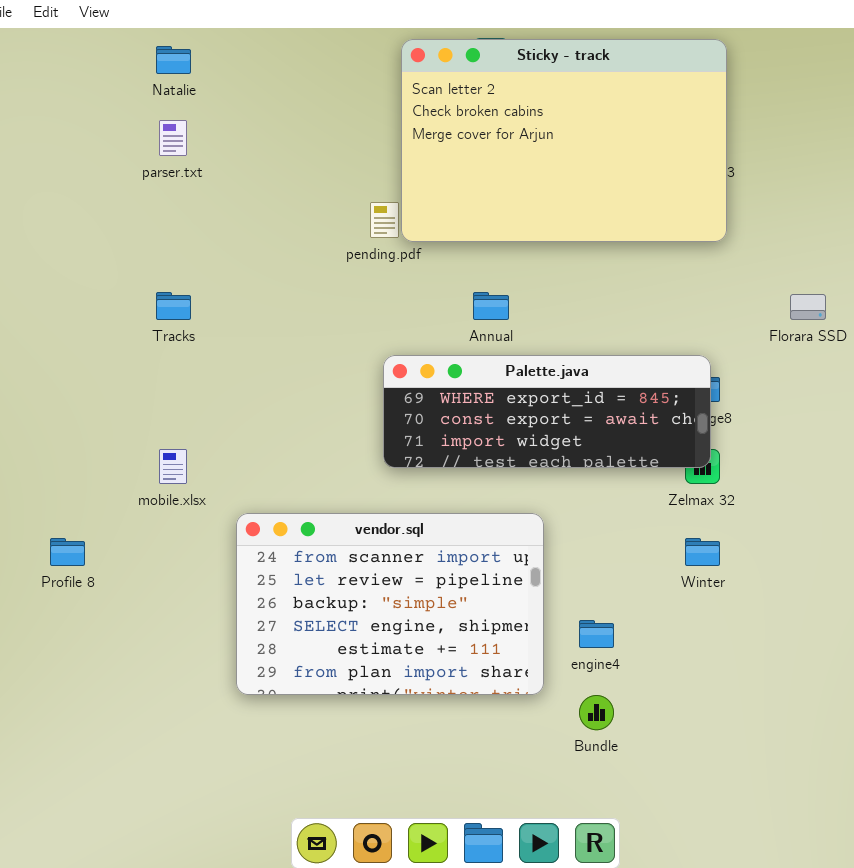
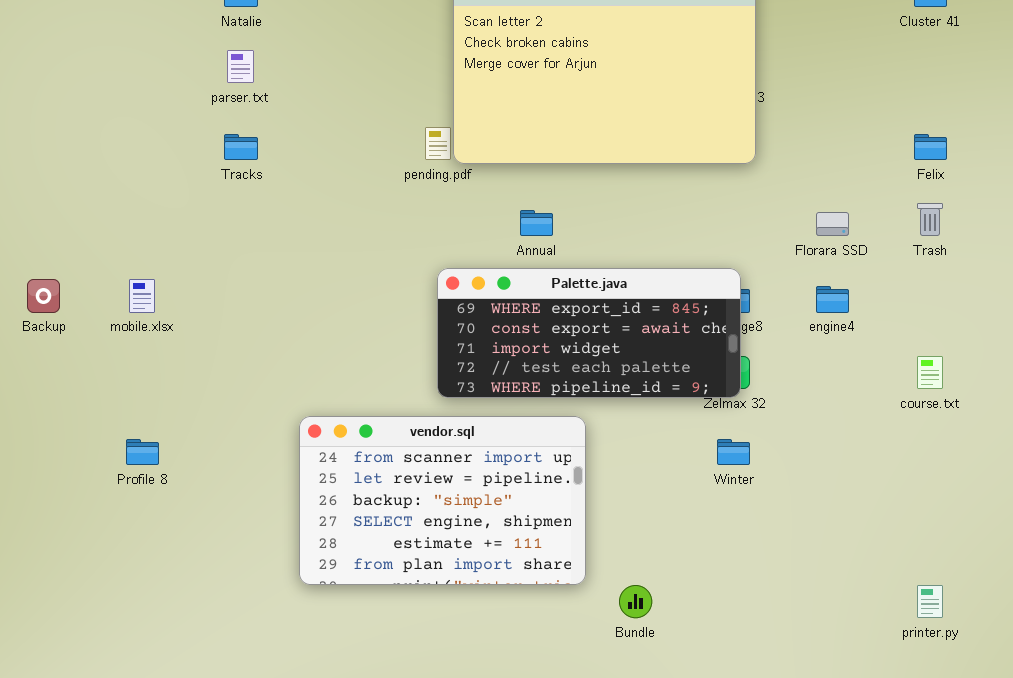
Tracks: [156,292,191,320] -> [224,134,258,160], moved
Palette.java: [383,355,711,468] -> [437,268,741,398], resized
mobile.xlsx: [159,449,187,484] -> [129,279,155,313], moved
engine4: [579,620,614,648] -> [816,286,849,313], moved

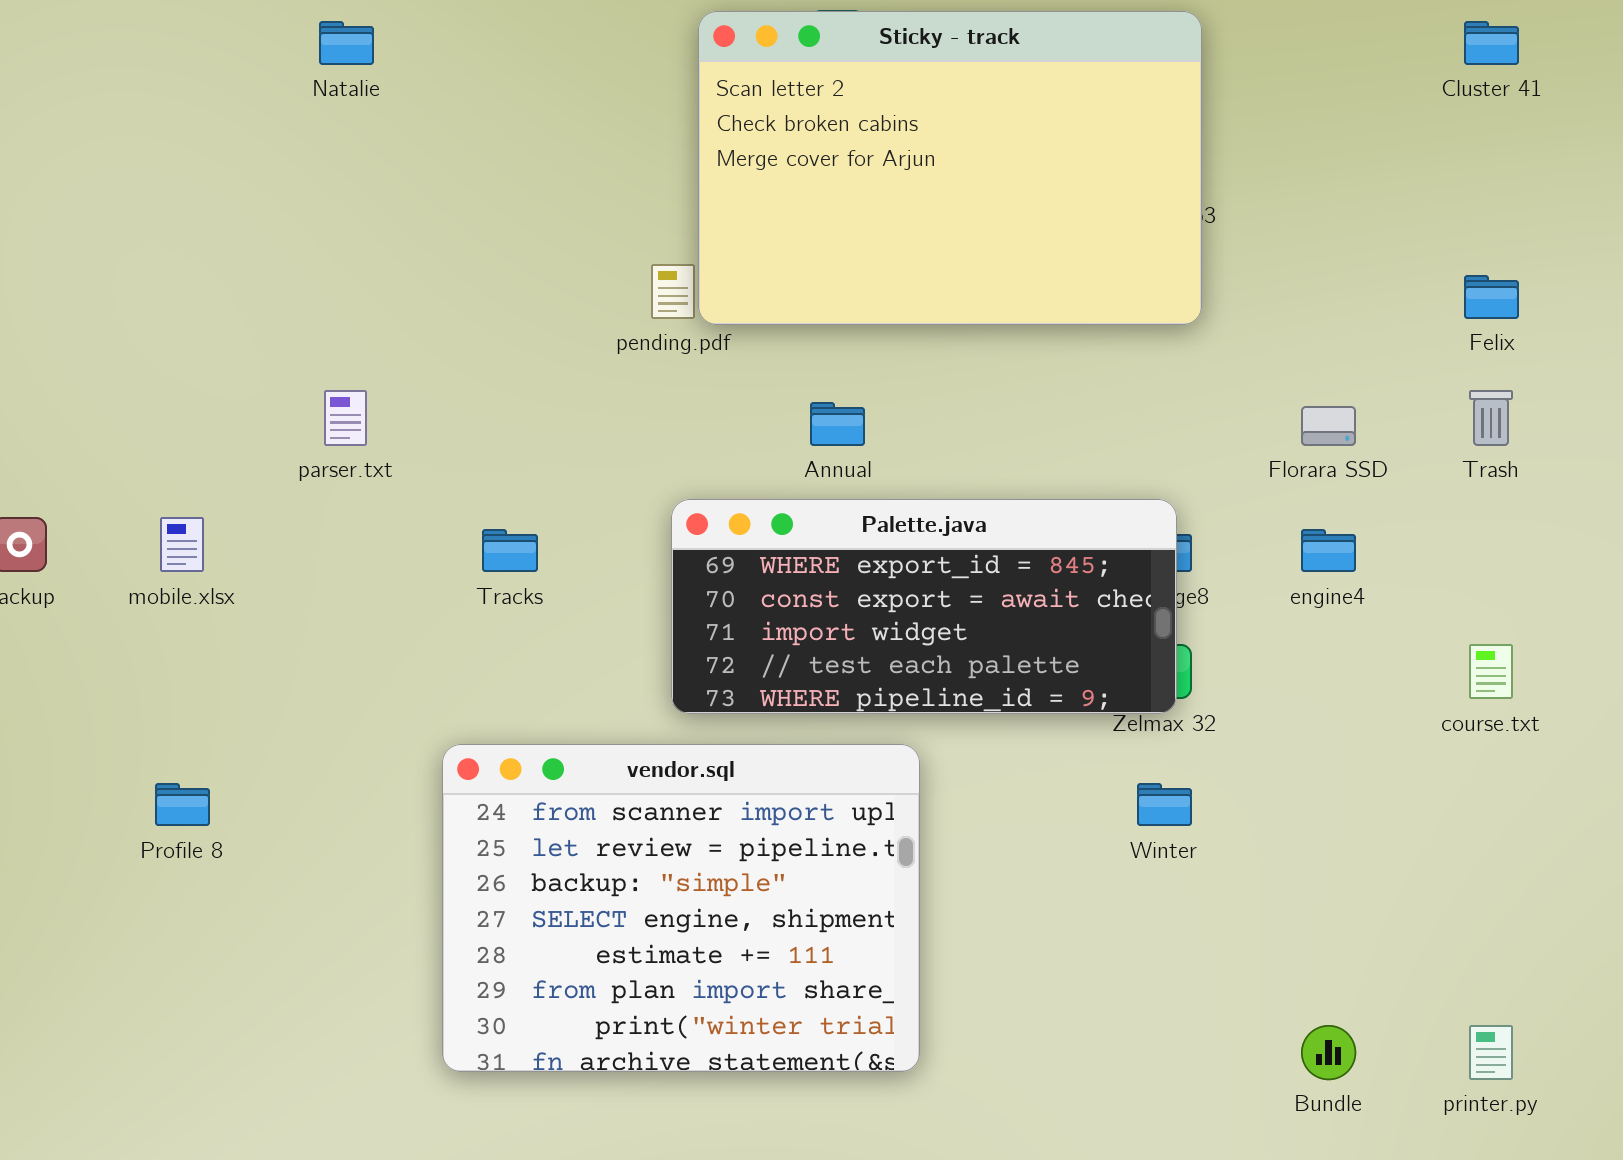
parser.txt: [227,50,254,83] -> [324,390,367,446], moved
Tracks: [224,134,258,160] -> [482,529,538,572], moved
vendor.sql: [299,416,586,585] -> [442,744,920,1072], resized
Bundle: [619,585,652,618] -> [1301,1025,1356,1080], moved

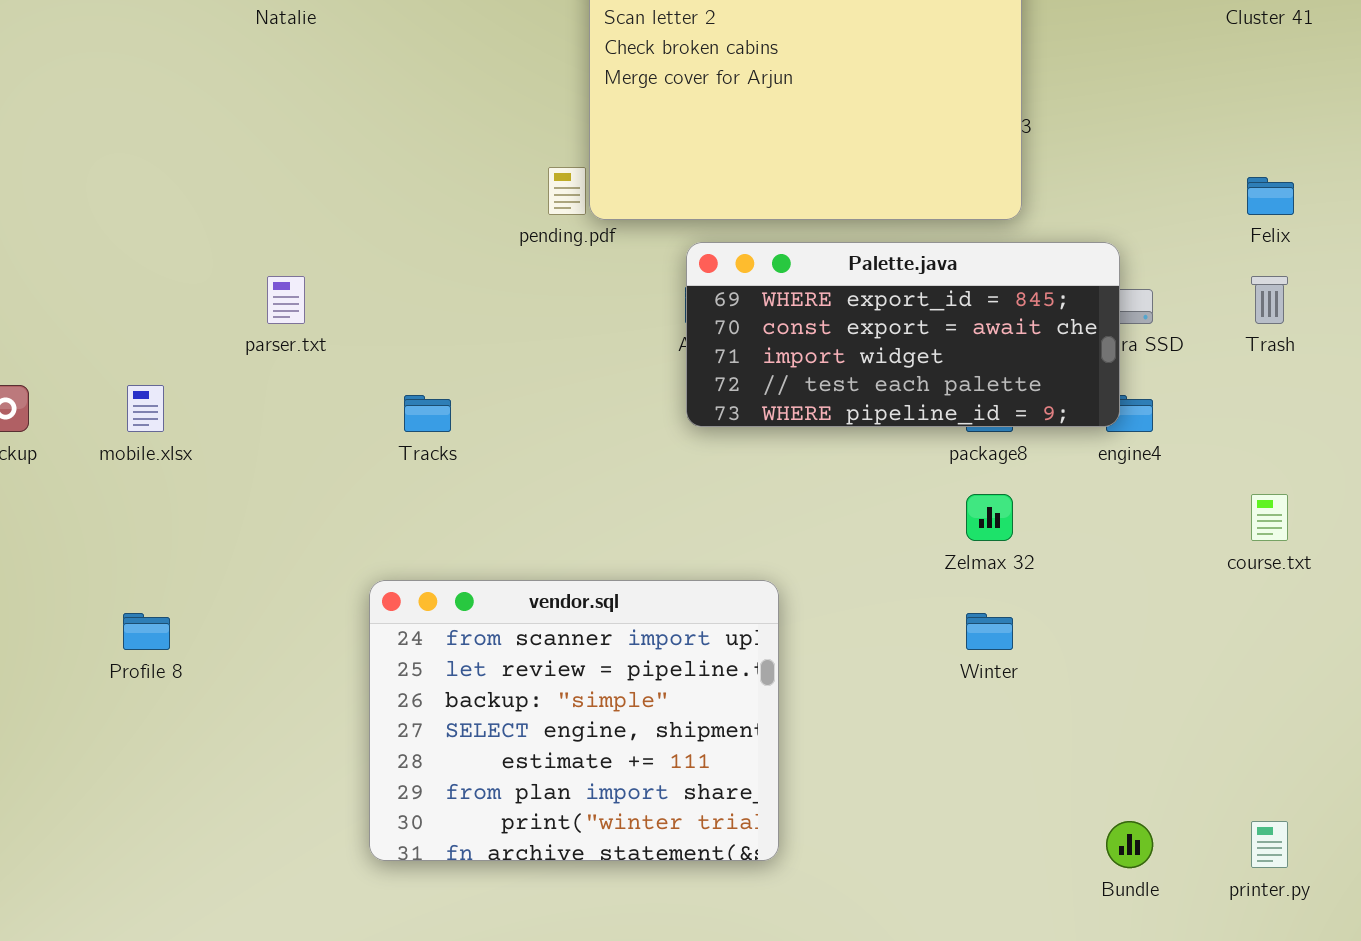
Palette.java: [671,499,1177,714] -> [686,242,1120,427], moved

